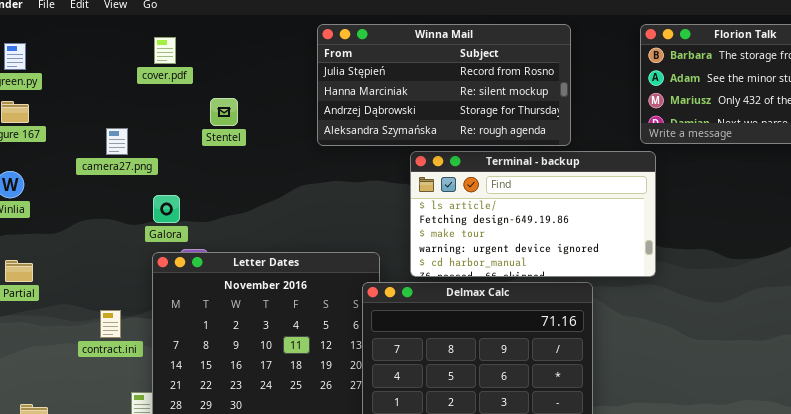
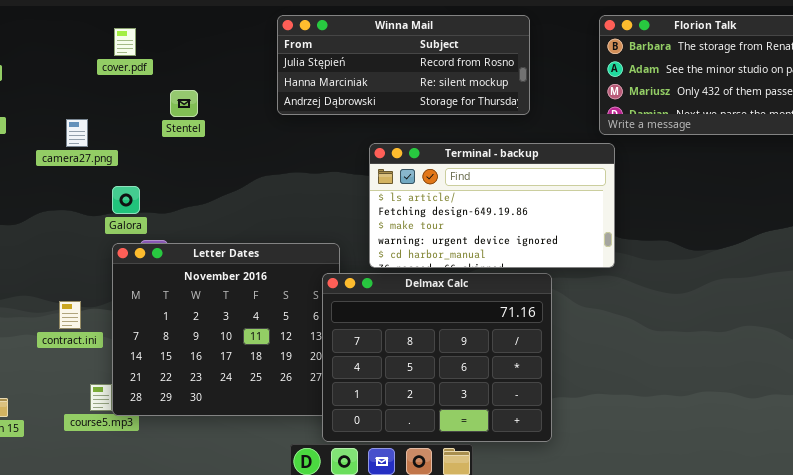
Winna Mail: [317,24,571,146] -> [277,15,530,115], resized

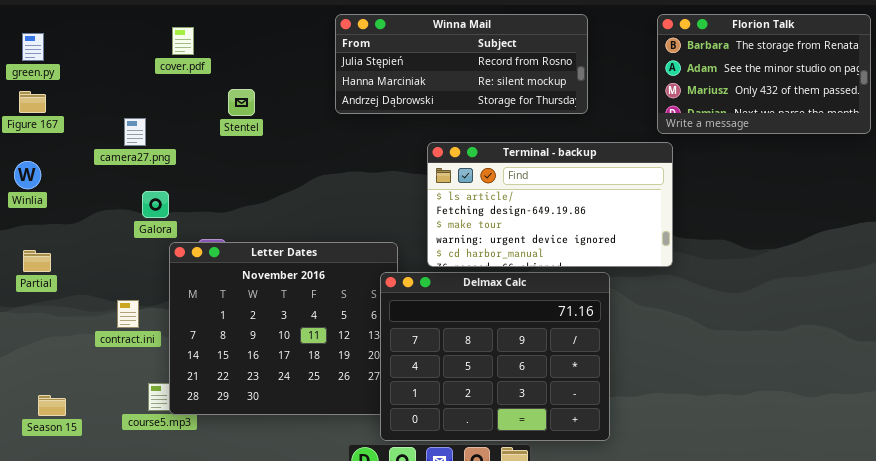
Galora: [112,186,140,214] -> [142,191,169,218], moved

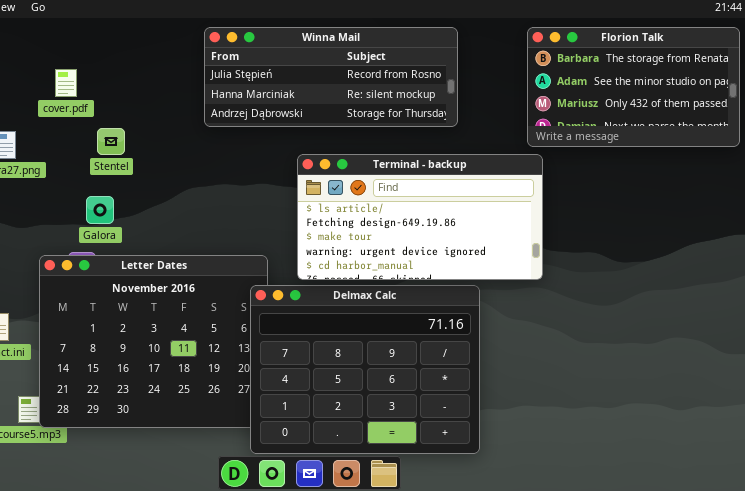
cover.pdf: [172,27,194,55] -> [55,69,77,97], moved
Stentel: [228,89,255,116] -> [97,128,125,155], moved
Galora: [142,191,169,218] -> [86,196,114,224], moved

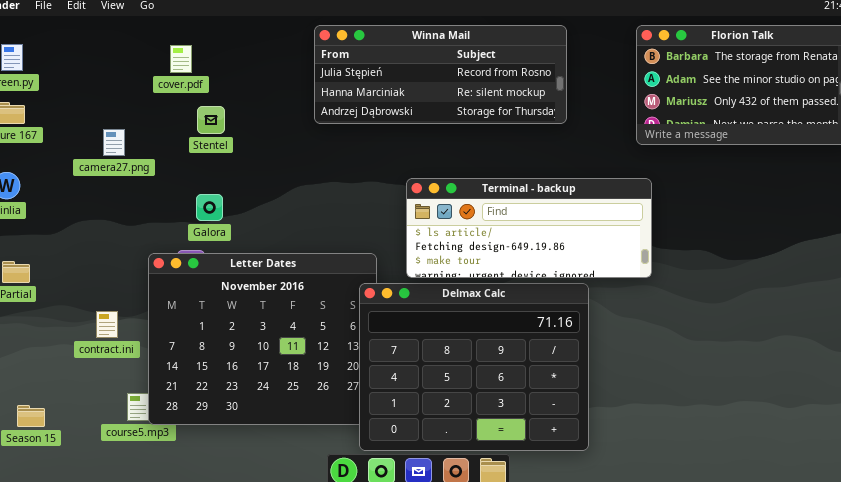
cover.pdf: [55,69,77,97] -> [170,45,192,73], moved
Stentel: [97,128,125,155] -> [197,106,225,134], moved
Terminal - backup: [297,154,543,280] -> [406,178,652,278], resized

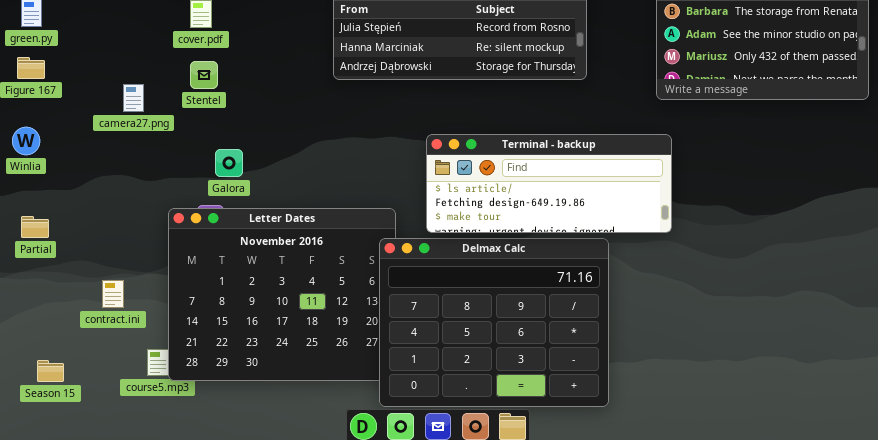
Stentel: [197,106,225,134] -> [190,61,218,89], moved
contract.ini: [96,311,118,338] -> [102,280,124,308], moved

